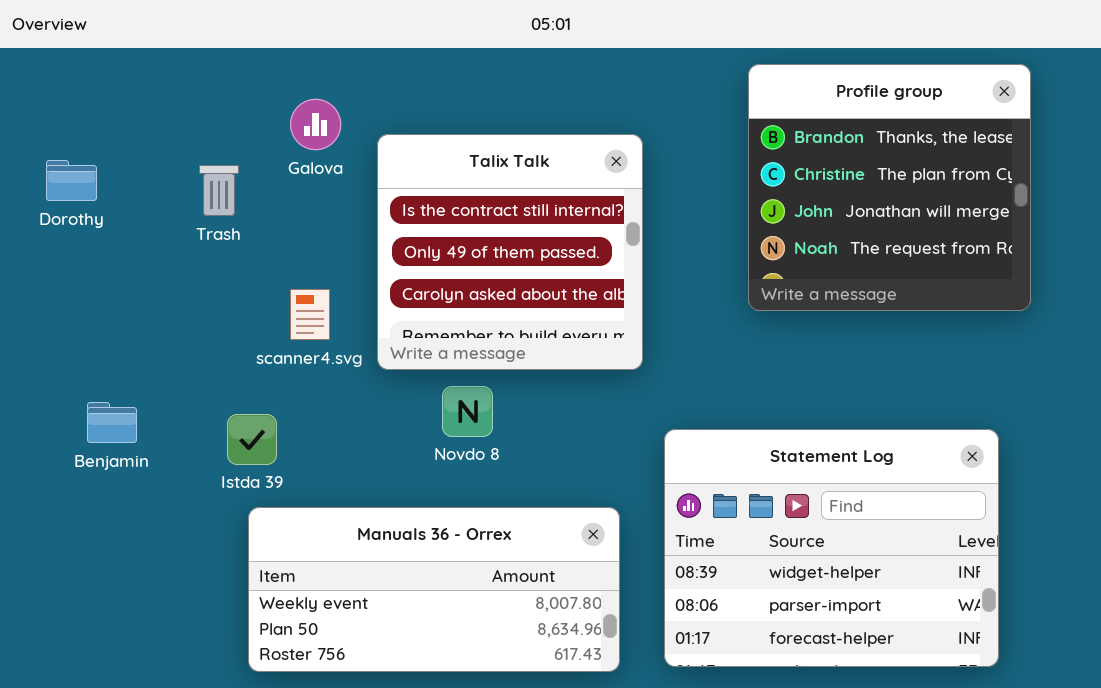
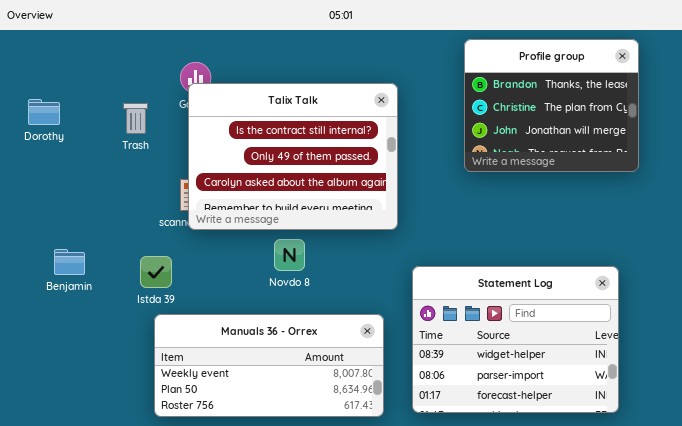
Profile group: [748,64,1031,311] -> [464,39,639,172], resized
Talix Talk: [377,134,643,370] -> [188,83,398,230], resized

